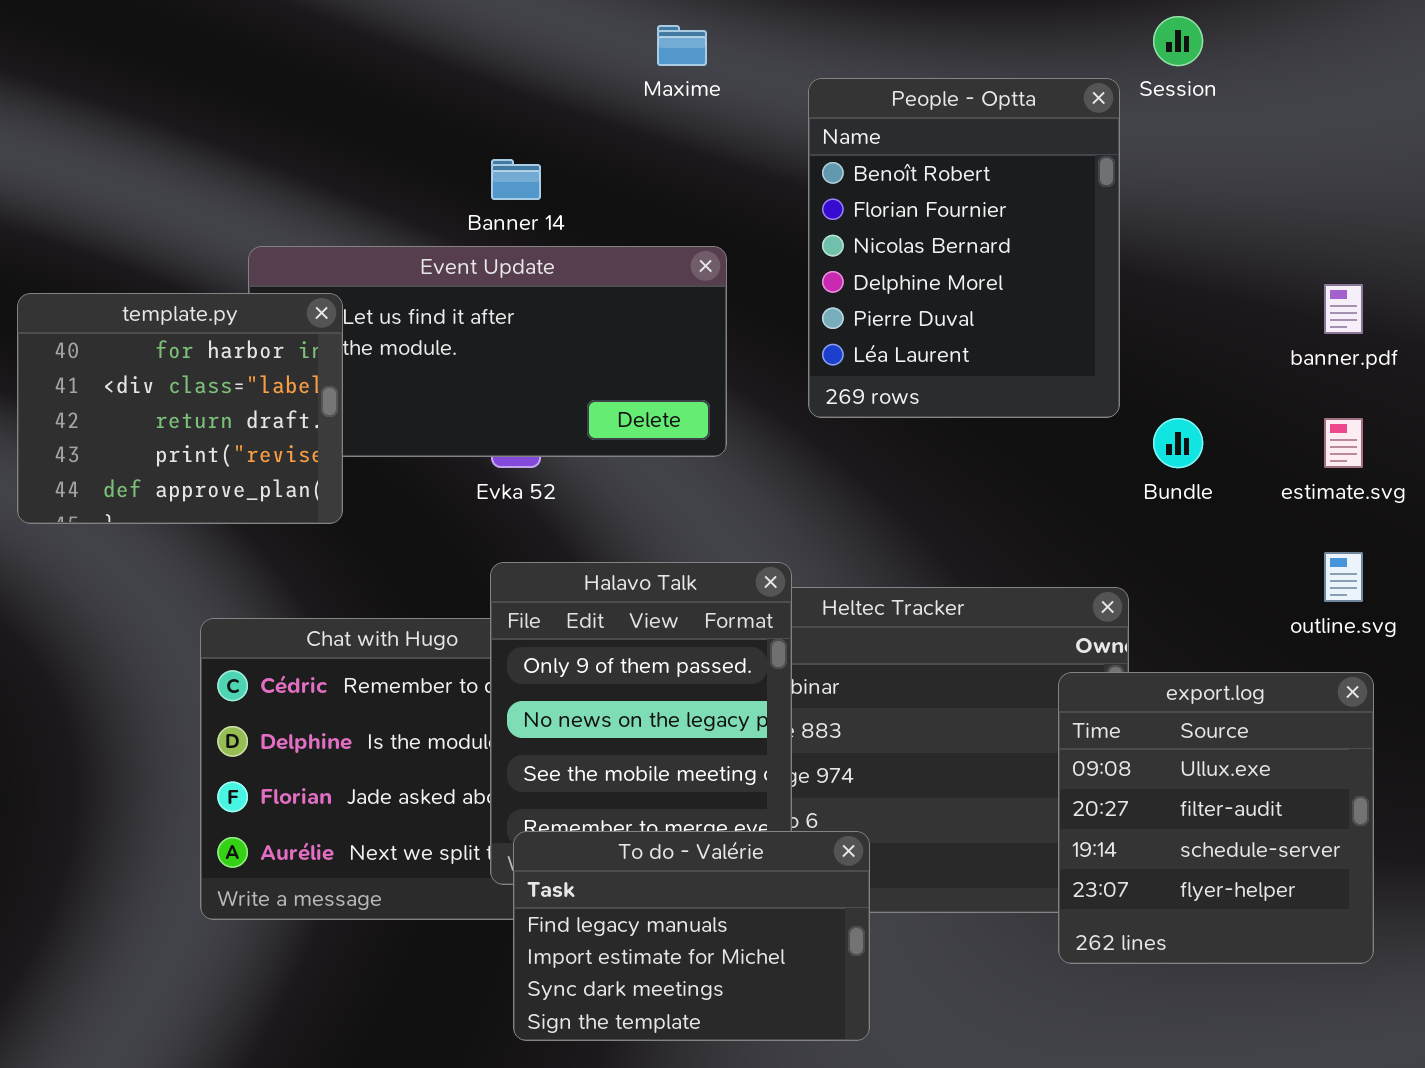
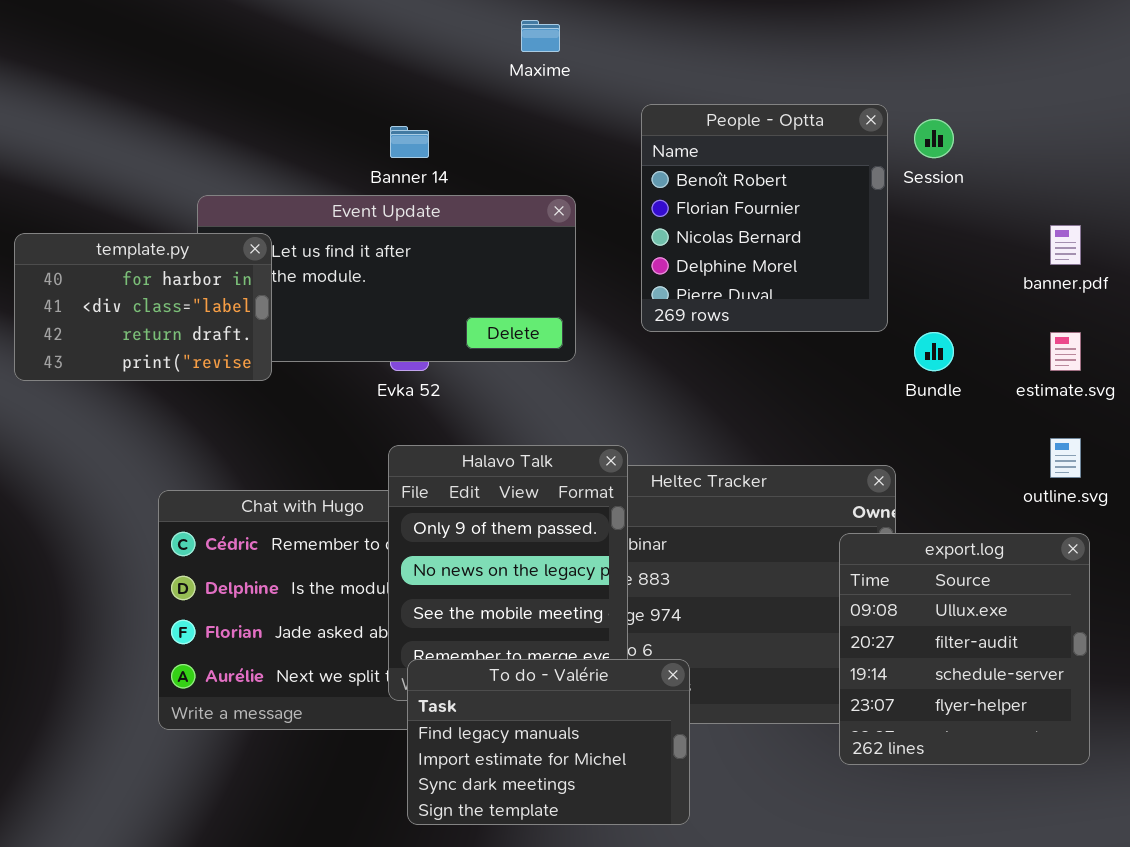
Session: [1153,16,1203,66] -> [914,119,954,158], moved
People - Optta: [808,78,1120,418] -> [641,104,888,332], resized
template.py: [17,293,343,524] -> [14,233,272,381], resized

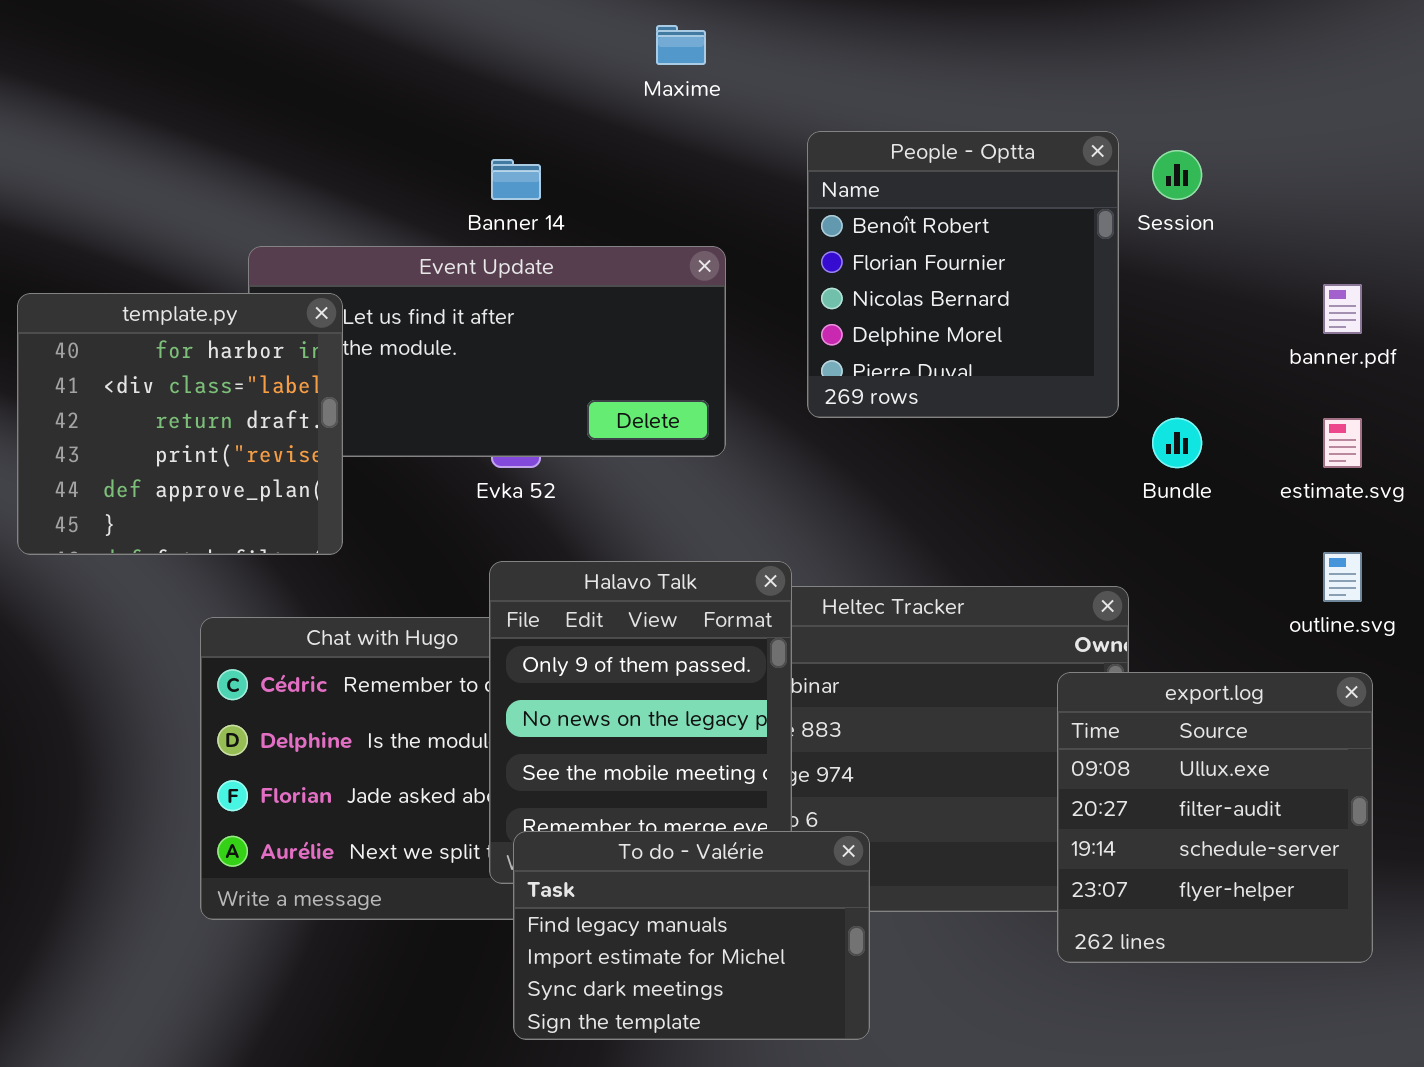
template.py: [14,233,272,381] -> [17,293,343,555], resized

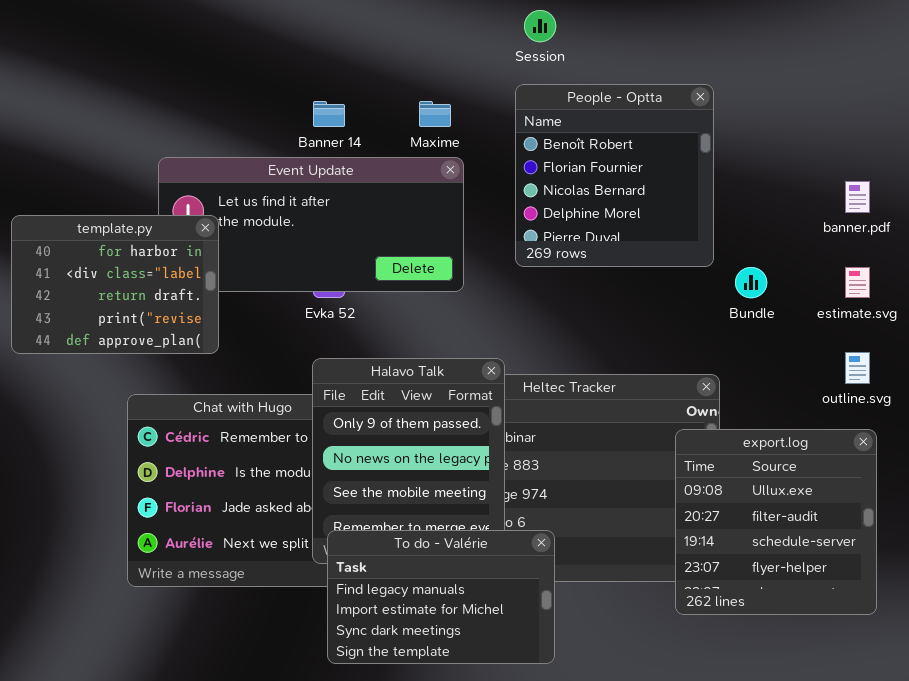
Maxime: [656,25,706,65] -> [419,101,451,127], moved
Session: [1152,150,1202,200] -> [524,10,556,42], moved
template.py: [17,293,343,555] -> [11,215,219,354], resized

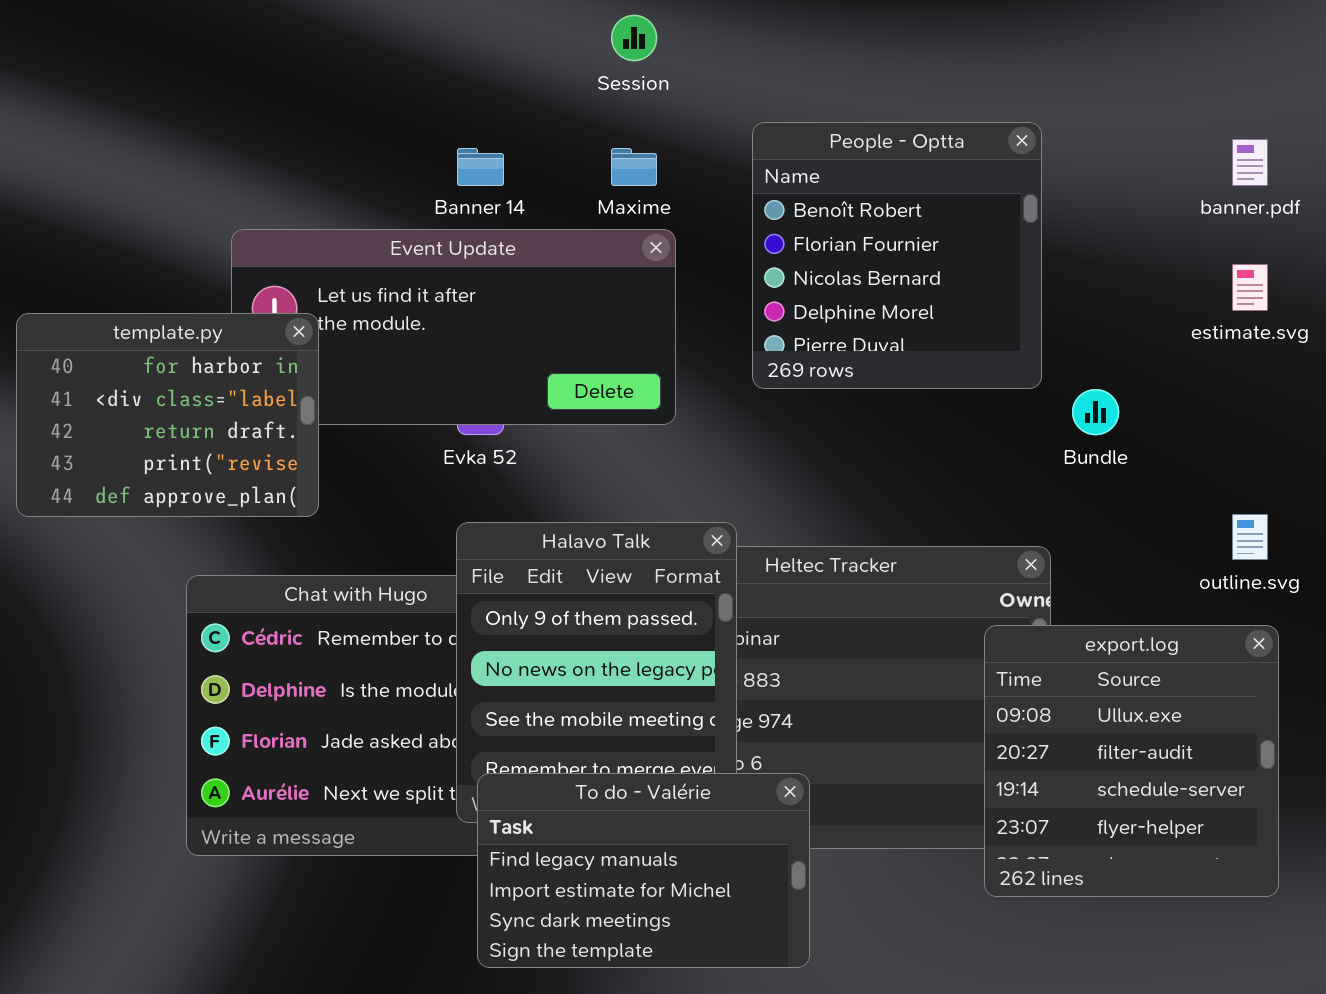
Session: [524,10,556,42] -> [611,15,657,61], moved
banner.pdf: [845,181,870,213] -> [1232,139,1268,186], moved
estimate.svg: [845,267,870,298] -> [1232,264,1268,311], moved

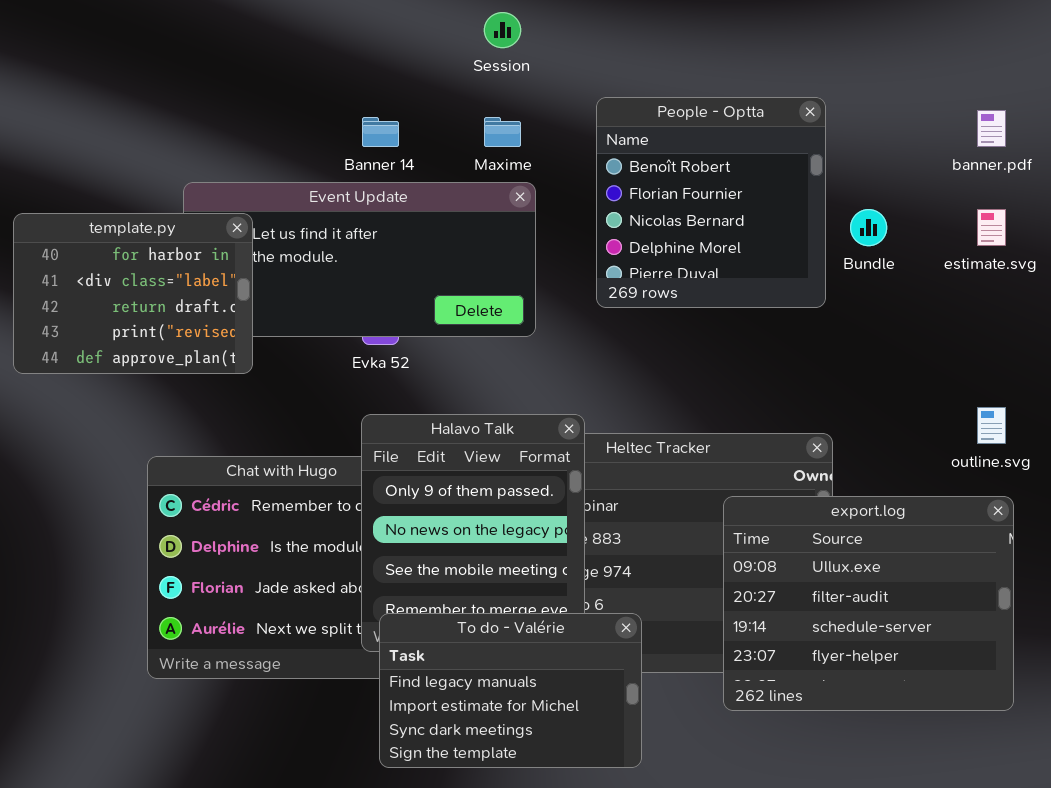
template.py: [16,313,319,517] -> [13,213,253,374], moved
Bundle: [1072,389,1119,435] -> [850,209,887,246], moved
export.log: [984,625,1279,897] -> [723,496,1014,711], resized

